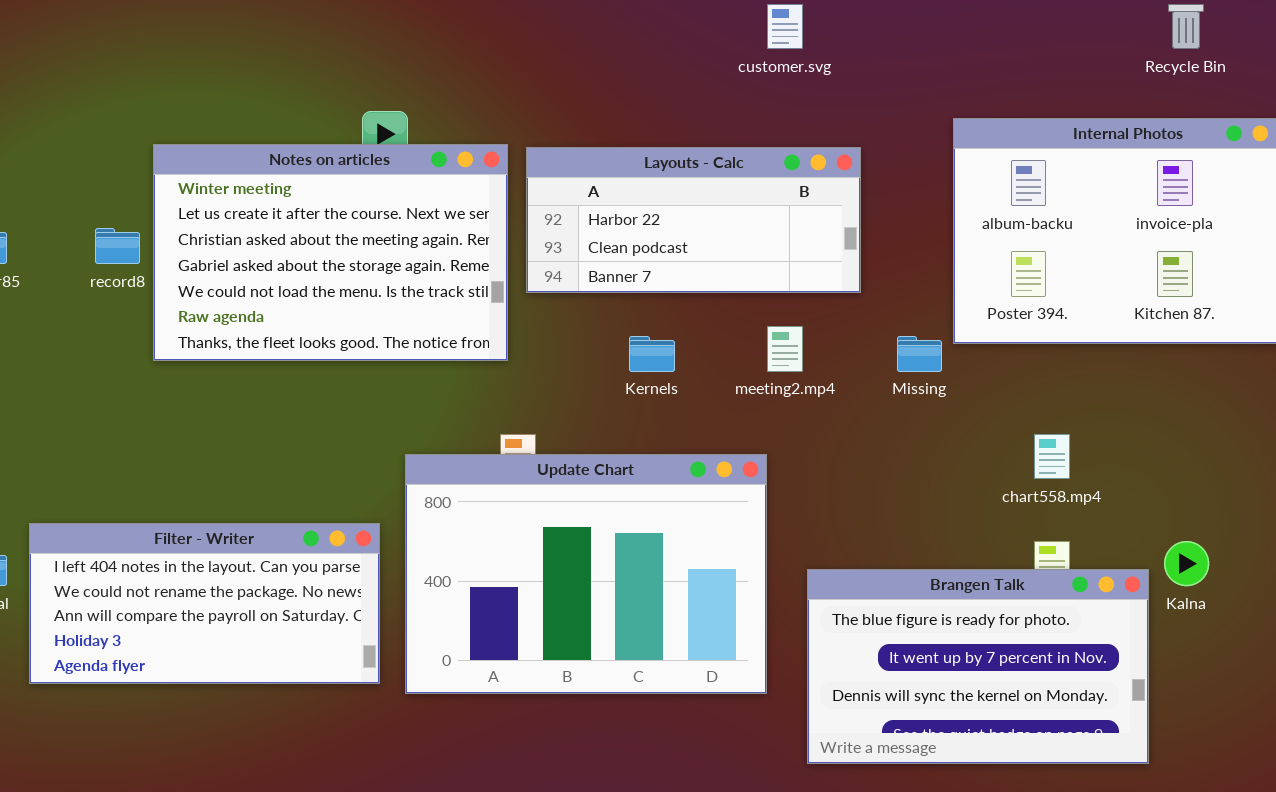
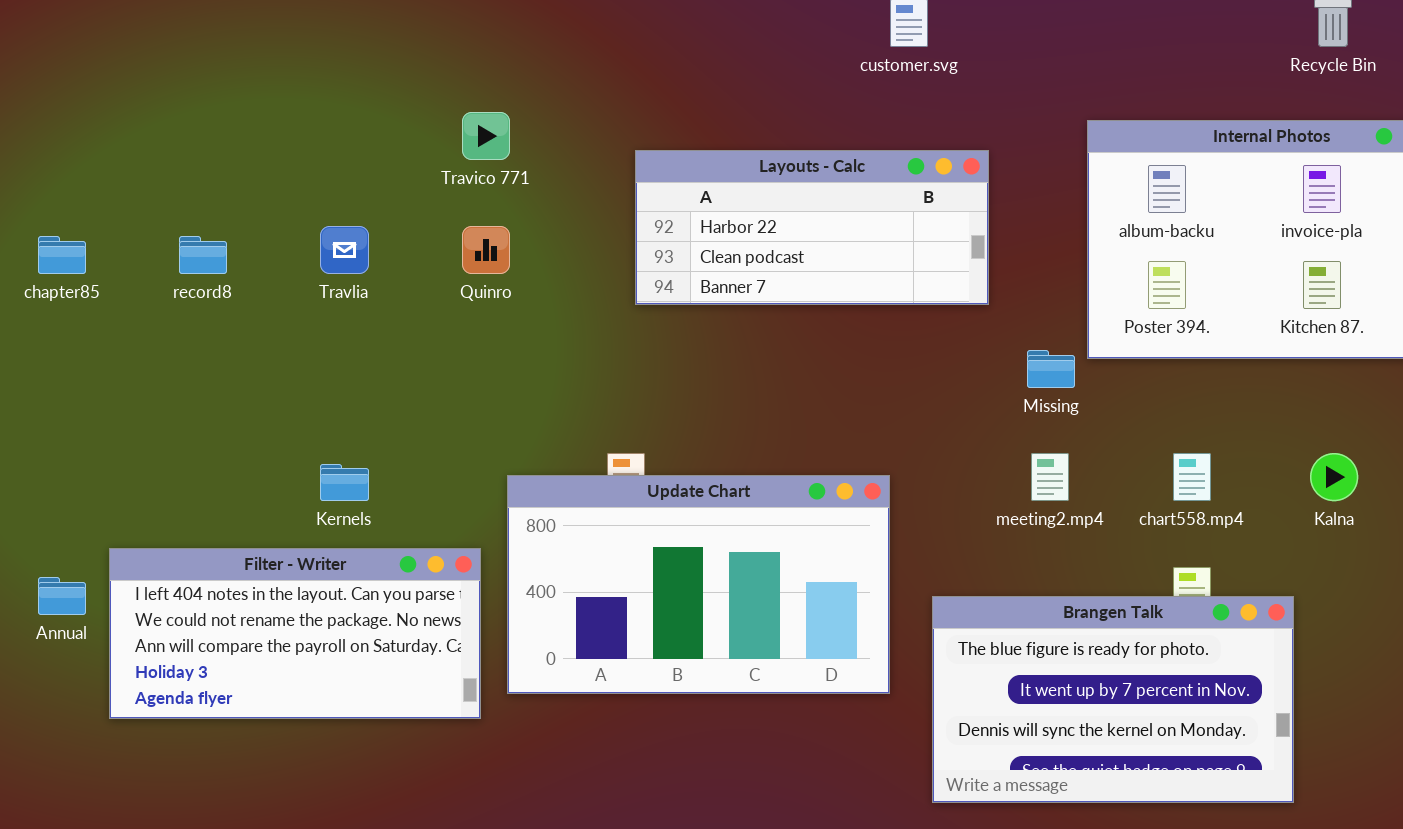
Notes on articles: [153,144,508,361] -> none, closed
meeting2.mp4: [767,326,803,372] -> [1031,453,1069,501], moved
Kernels: [629,336,675,372] -> [320,464,369,501], moved
Update Chart: [405,454,767,694] -> [507,475,890,694], resized
Kalna: [1164,541,1209,586] -> [1310,453,1358,501], moved

